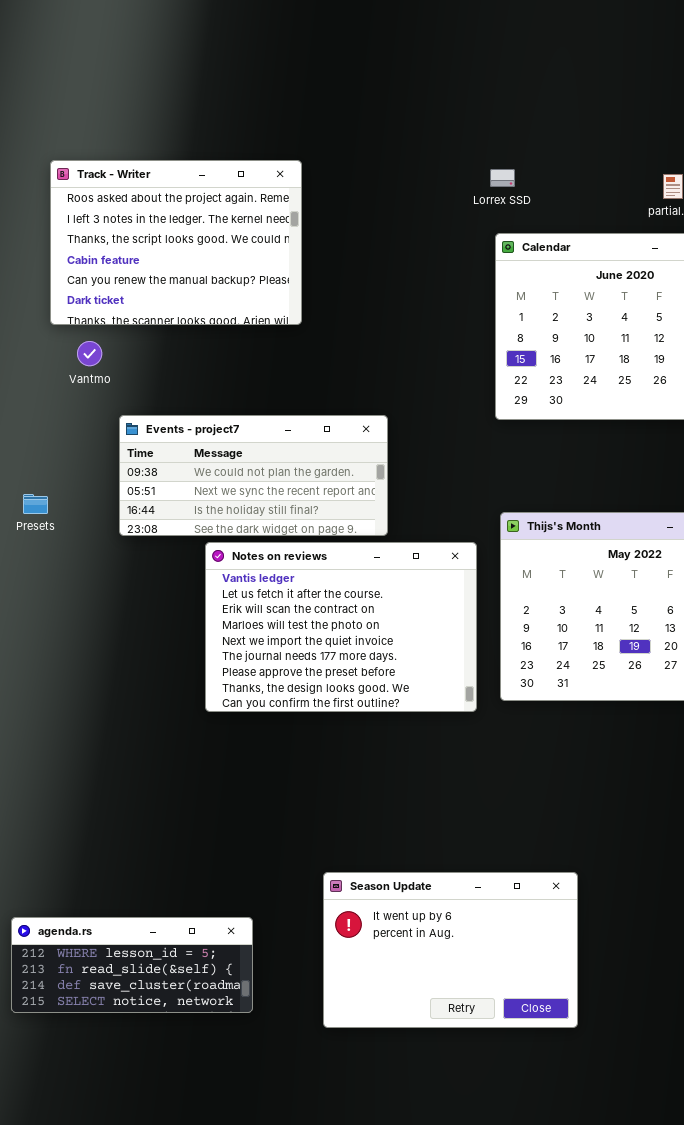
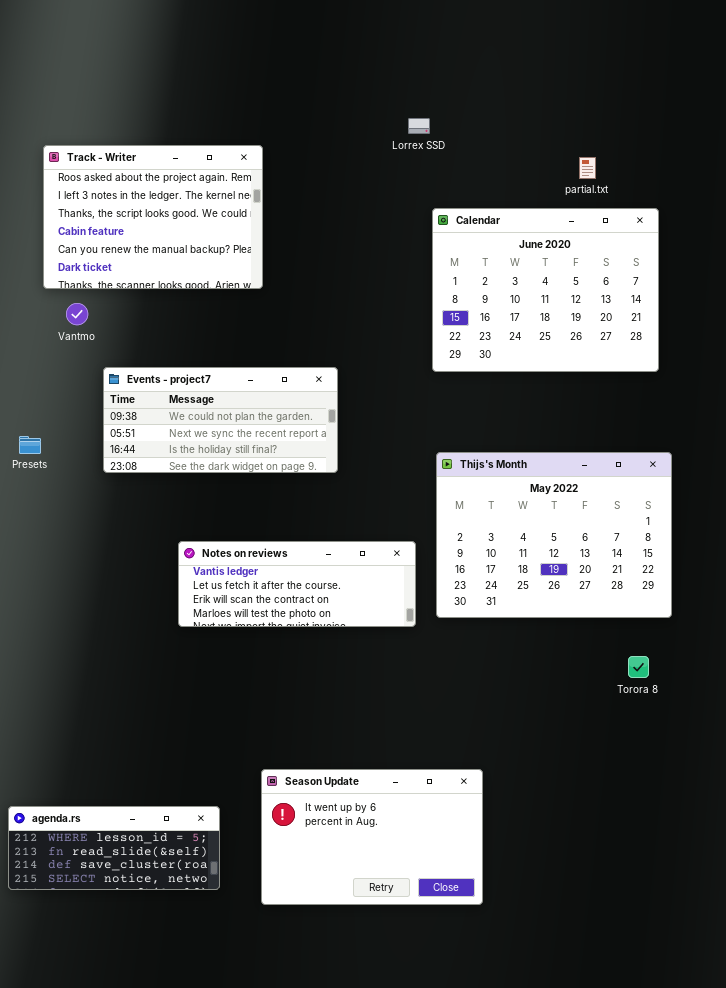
Lorrex SSD: [490,169,515,187] -> [408,118,430,134], moved
Notes on reviews: [205,542,477,712] -> [178,541,416,627], resized
Season Update: [323,872,578,1028] -> [261,769,483,905], moved

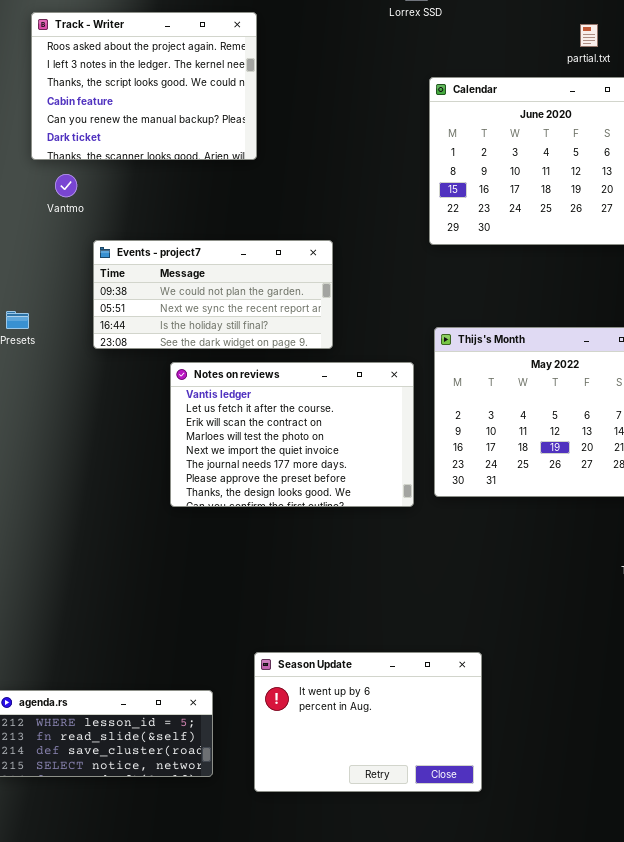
Notes on reviews: [178,541,416,627] -> [170,362,414,507], resized

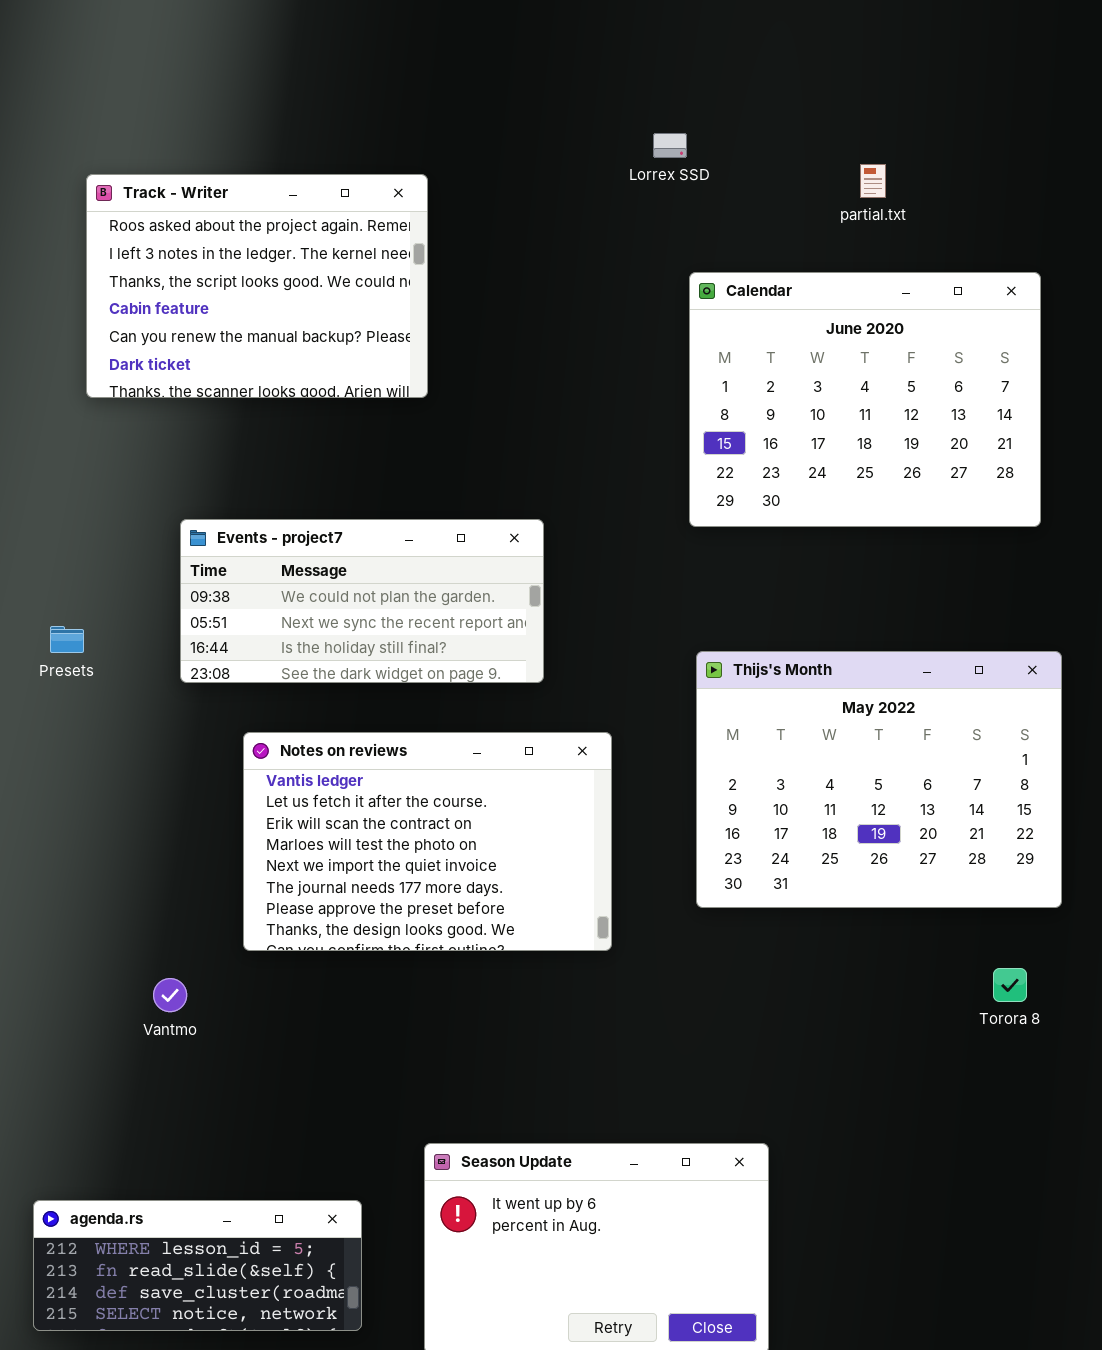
partial.txt: [580,24,598,47] -> [860,164,886,198], moved
Vantmo: [55,174,77,197] -> [153,978,187,1012], moved
Notes on reviews: [170,362,414,507] -> [243,732,612,951], moved

